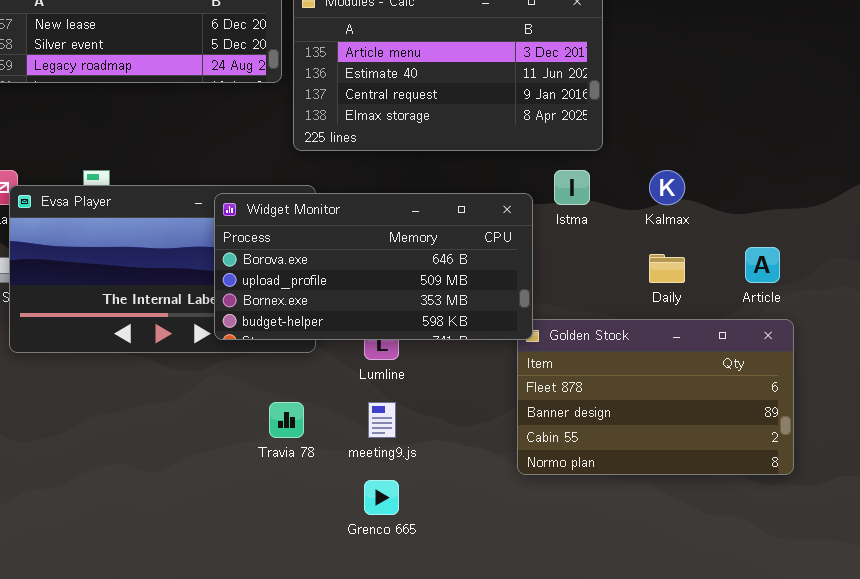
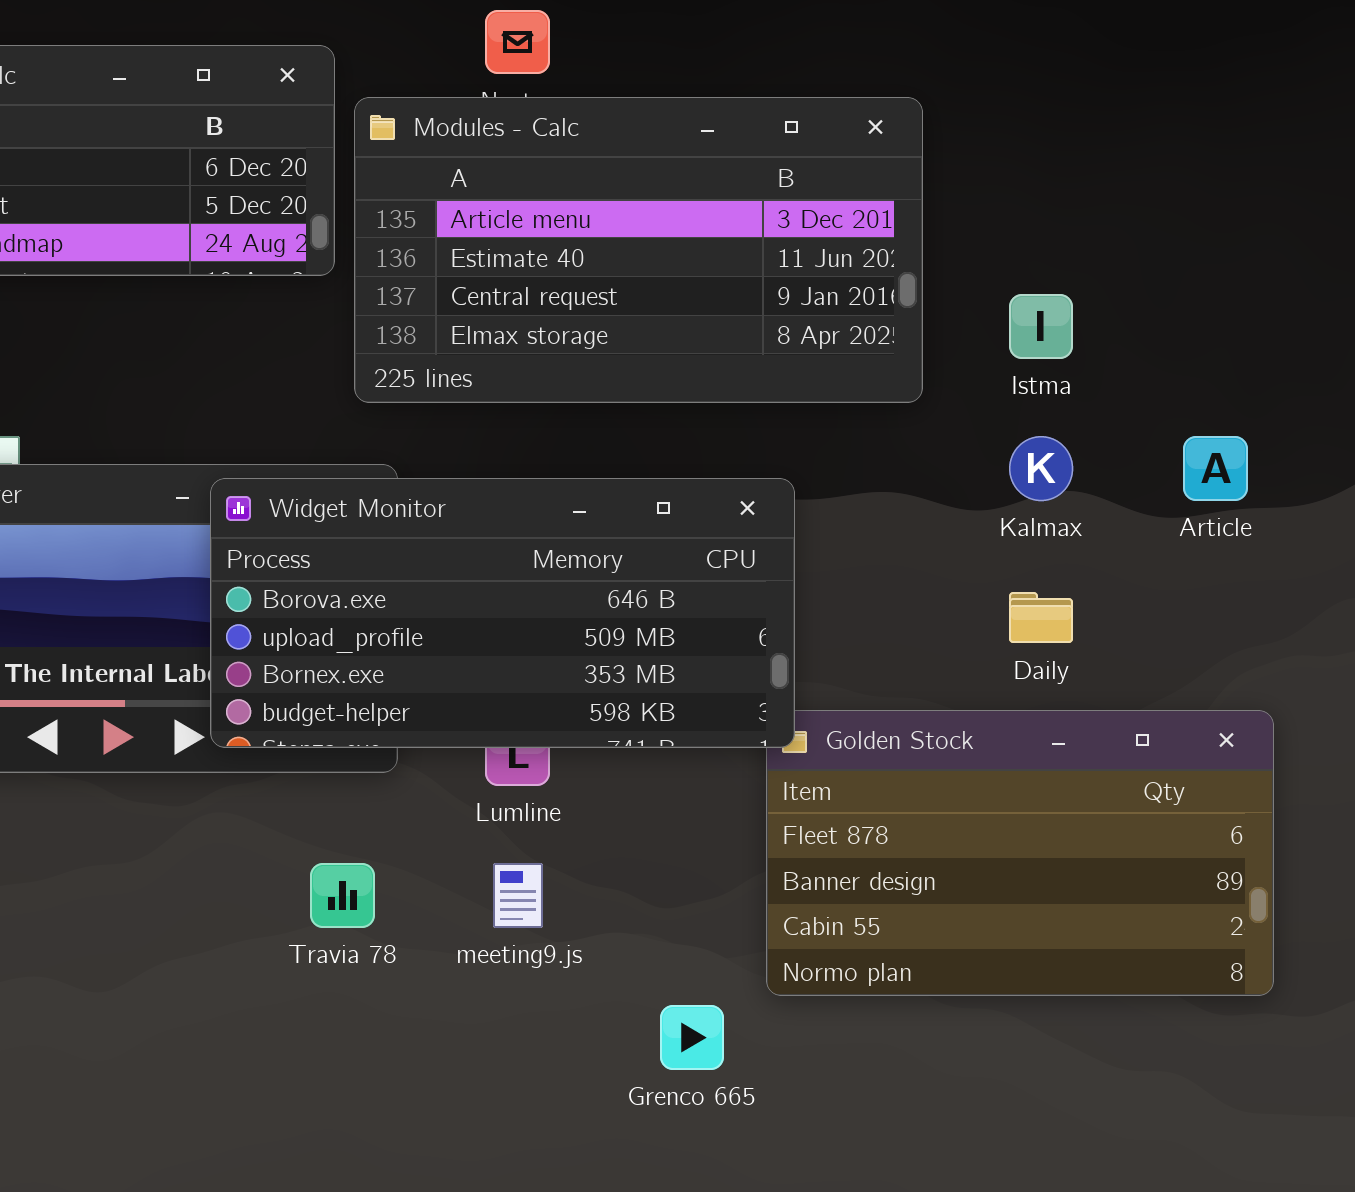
Istma: [554,170,590,205] -> [1009,294,1073,359], moved
Article: [745,247,780,283] -> [1183,436,1248,501], moved
Grenco 665: [364,480,399,515] -> [660,1005,724,1070], moved

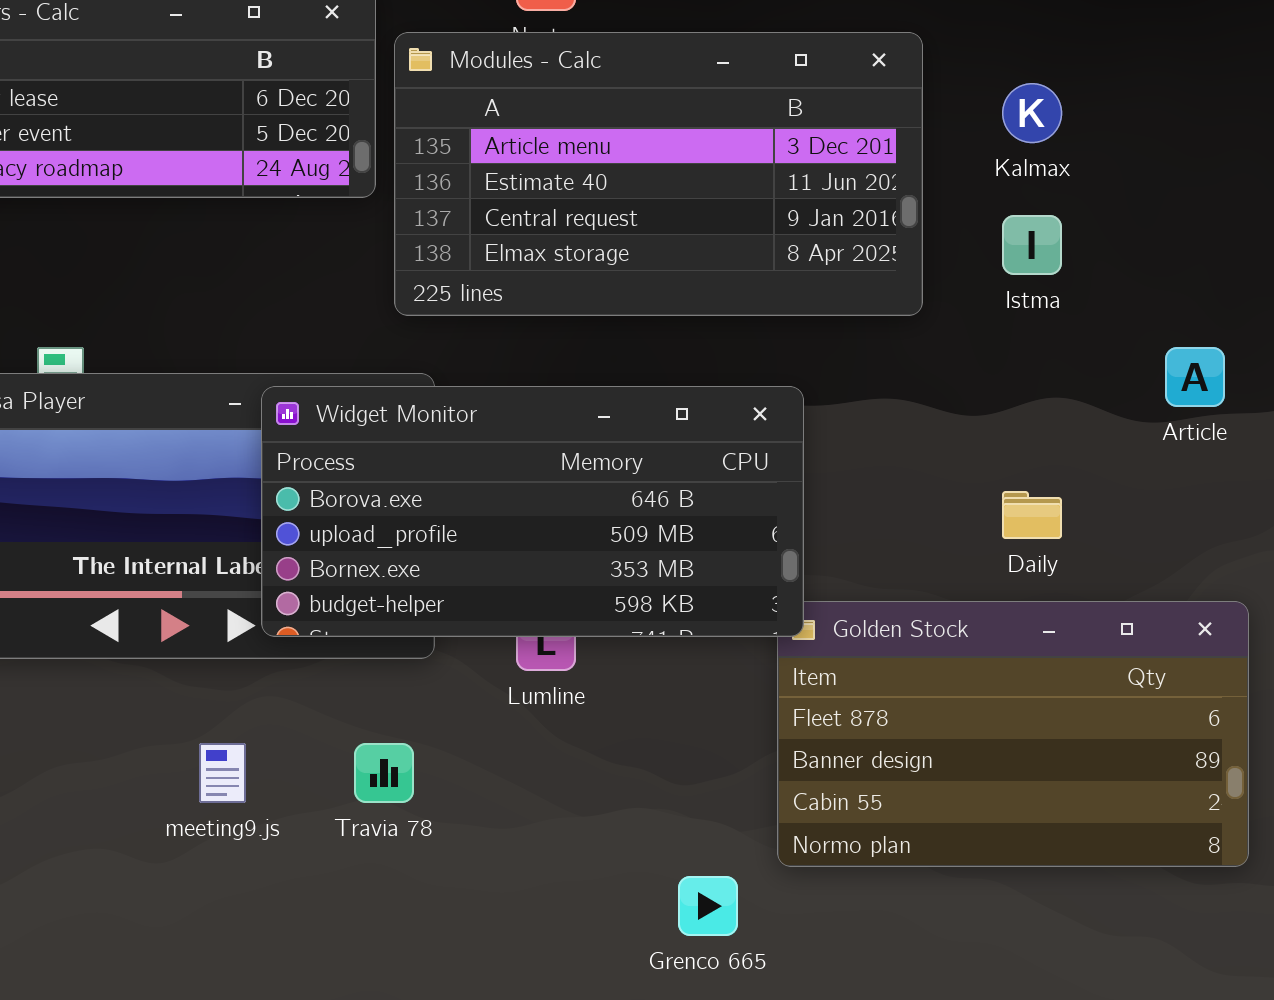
Kalmax: [1009,436,1073,501] -> [1002,83,1062,143], moved
meeting9.js: [493,863,543,928] -> [199,743,246,803], moved

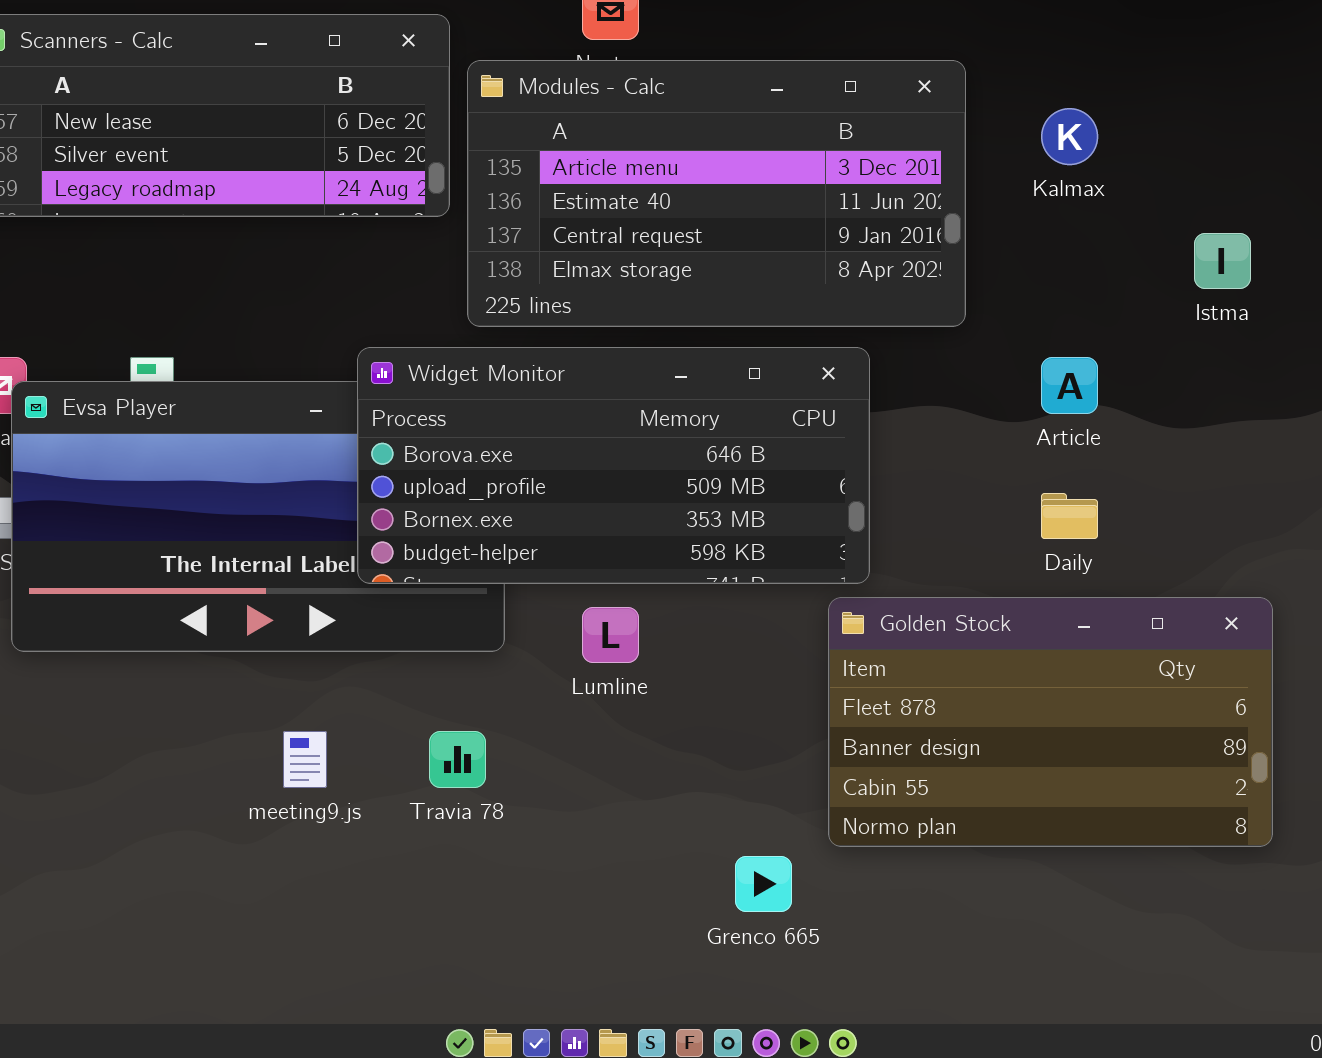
Istma: [1002,215,1062,275] -> [1194,233,1251,289], moved
Article: [1165,347,1225,407] -> [1041,357,1098,414], moved
Widget Monitor: [261,386,804,637] -> [357,347,870,584], moved

